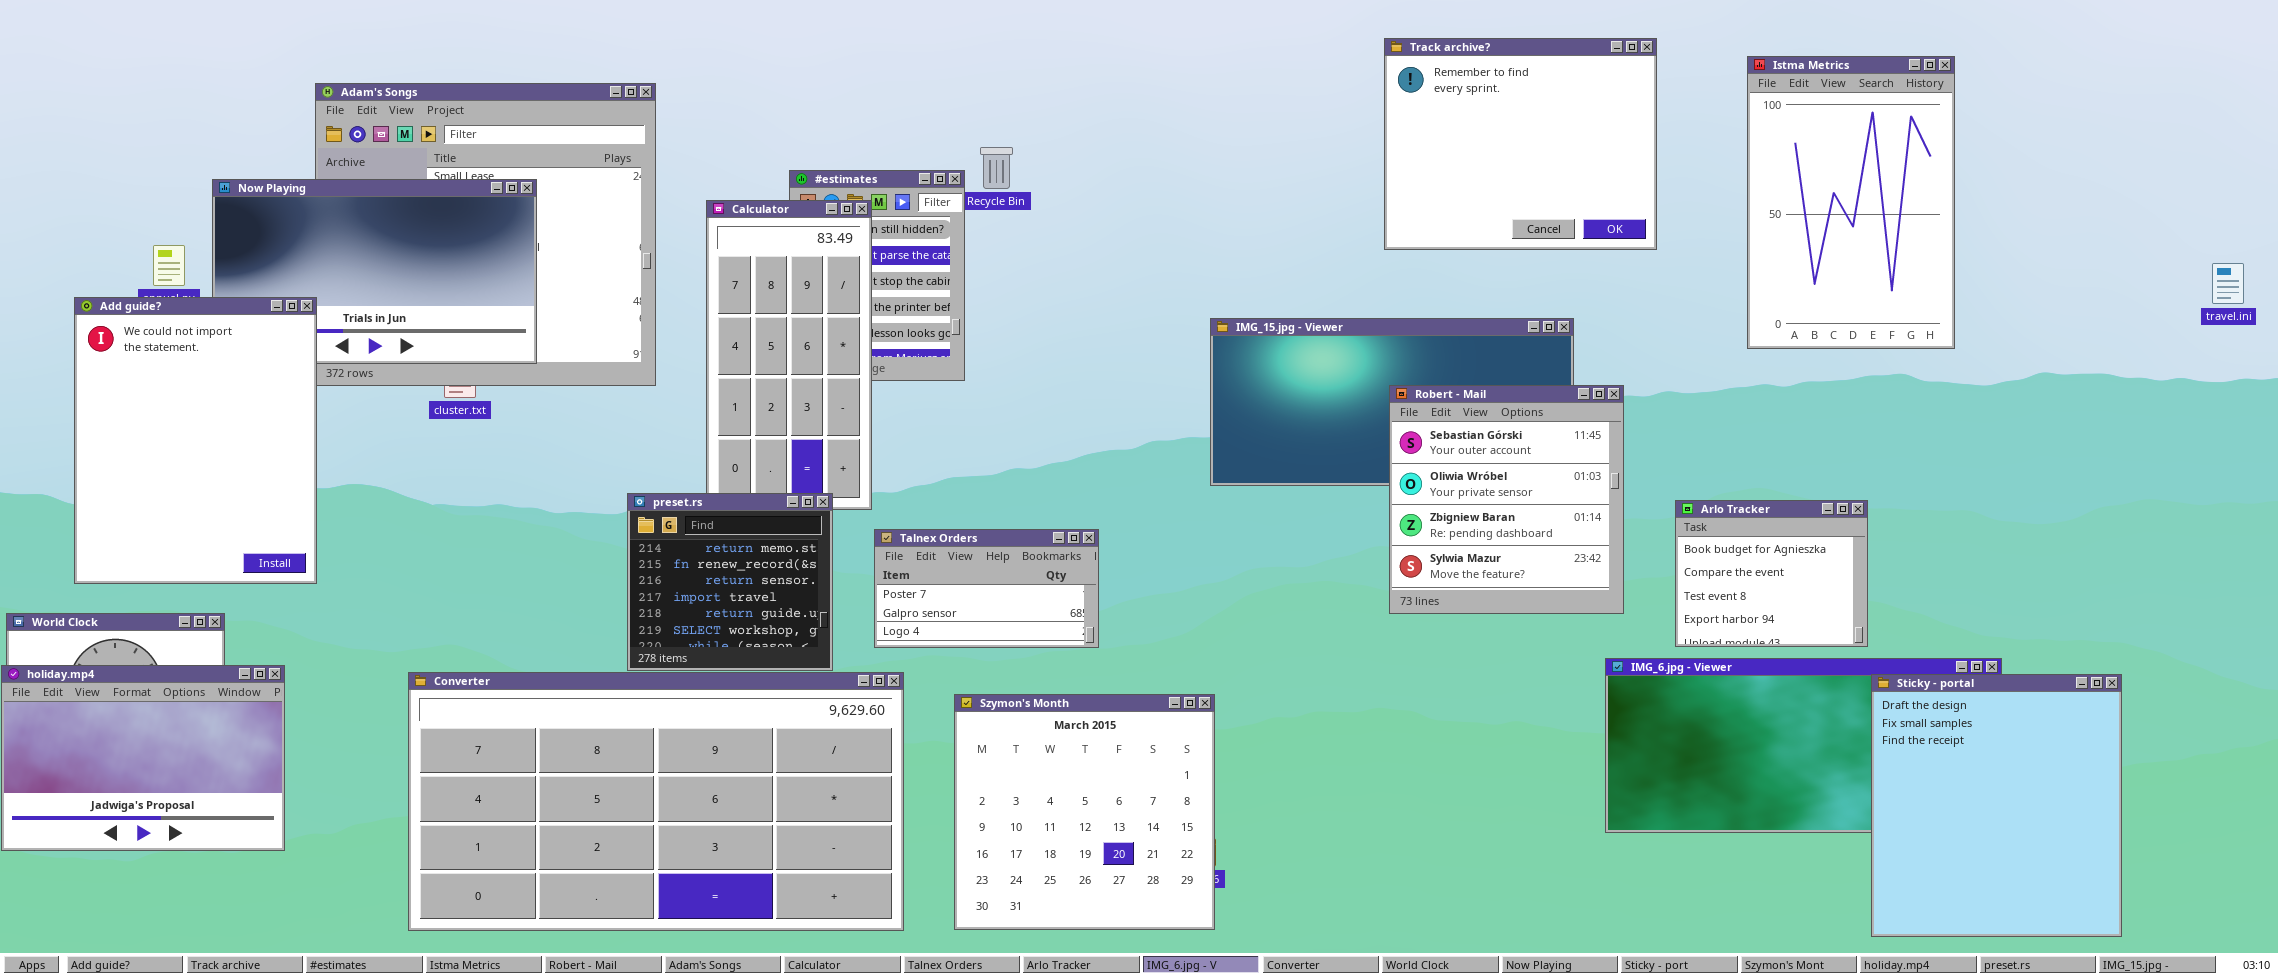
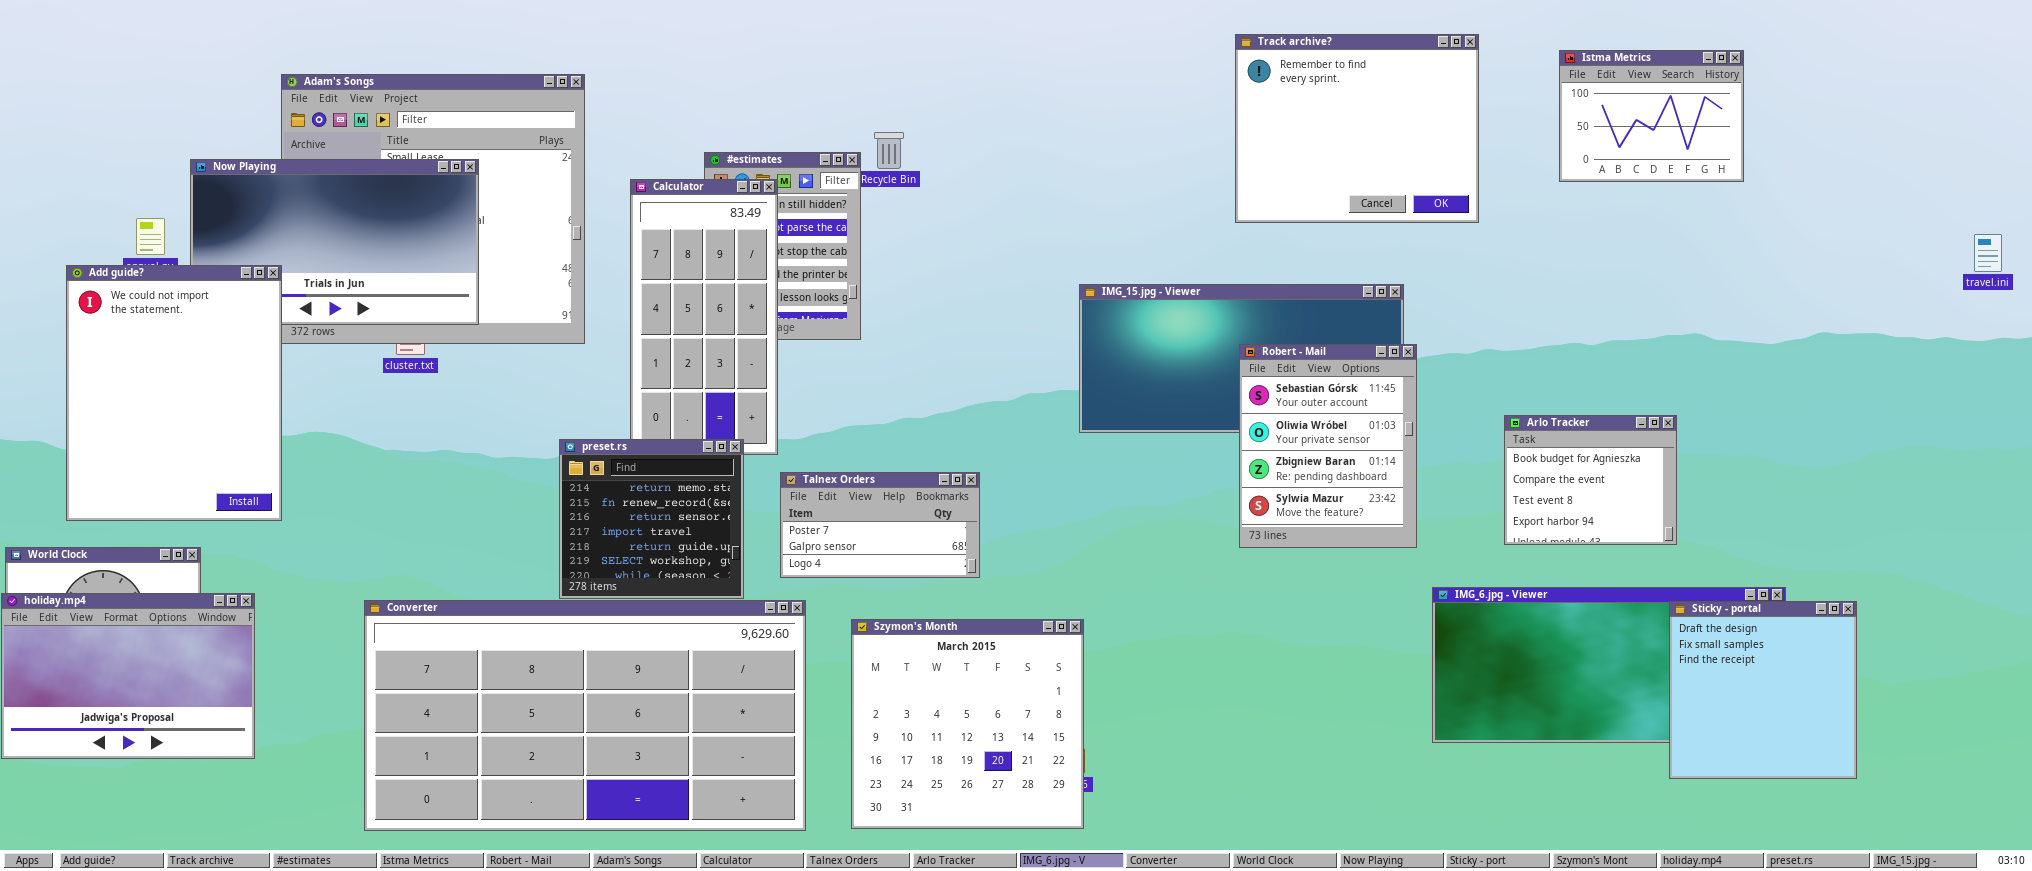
Istma Metrics: [1747,56,1955,349] -> [1559,50,1744,182], resized
Robert - Mail: [1389,385,1624,614] -> [1239,344,1417,548], resized
Arlo Tracker: [1675,500,1868,647] -> [1504,415,1677,545], moved
Sticky - portal: [1871,674,2122,937] -> [1669,601,1857,779], resized

